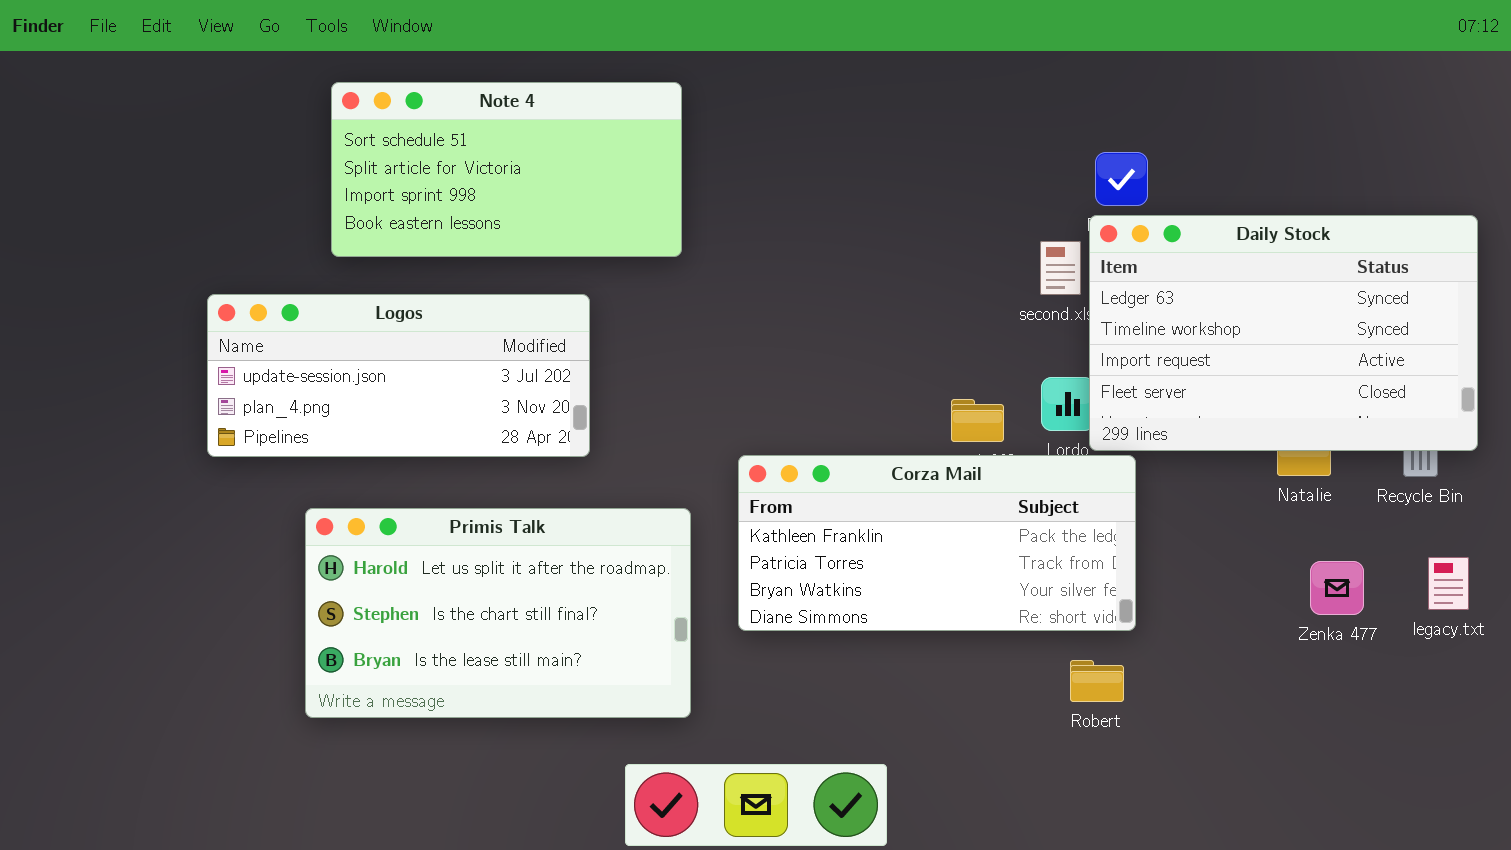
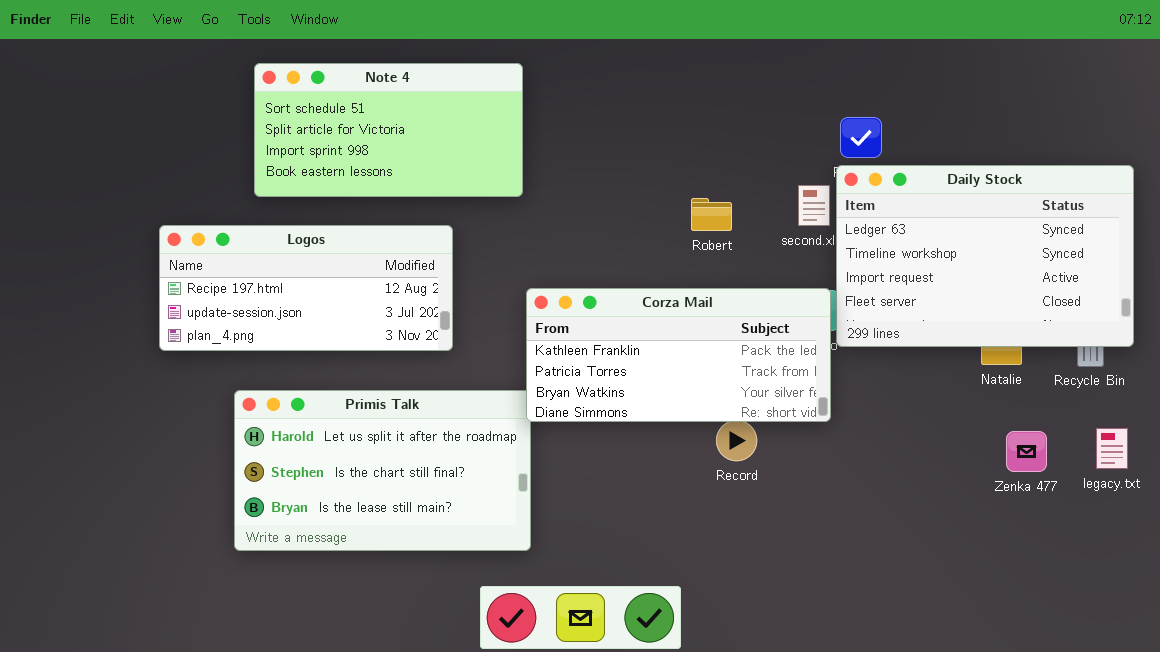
Logos: [207,294,590,457] -> [159,225,453,351], scrolled up 1 row
Corza Mail: [738,455,1136,631] -> [526,288,831,422], moved
Robert: [1070,660,1124,702] -> [691,198,732,231], moved

